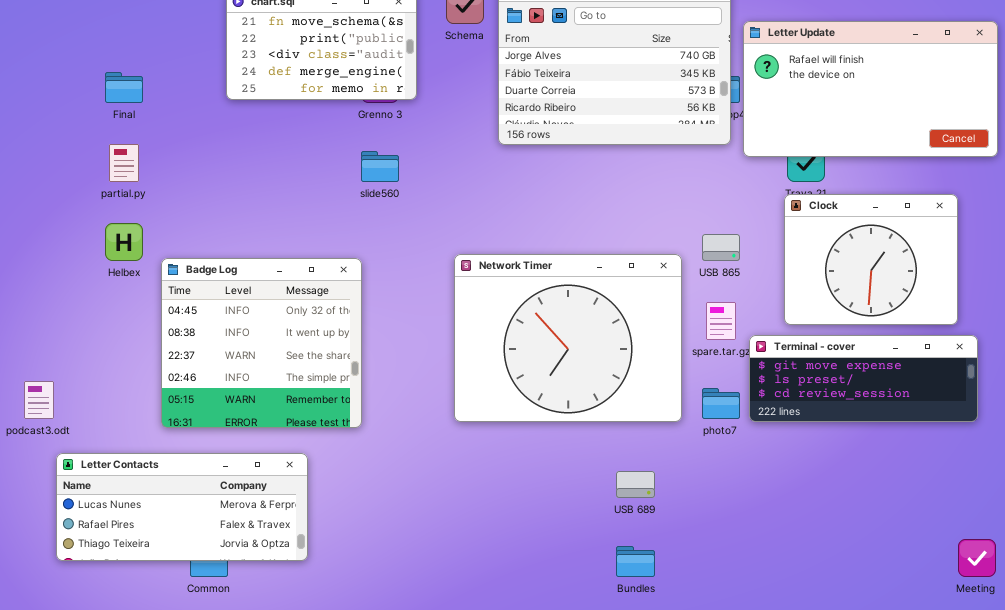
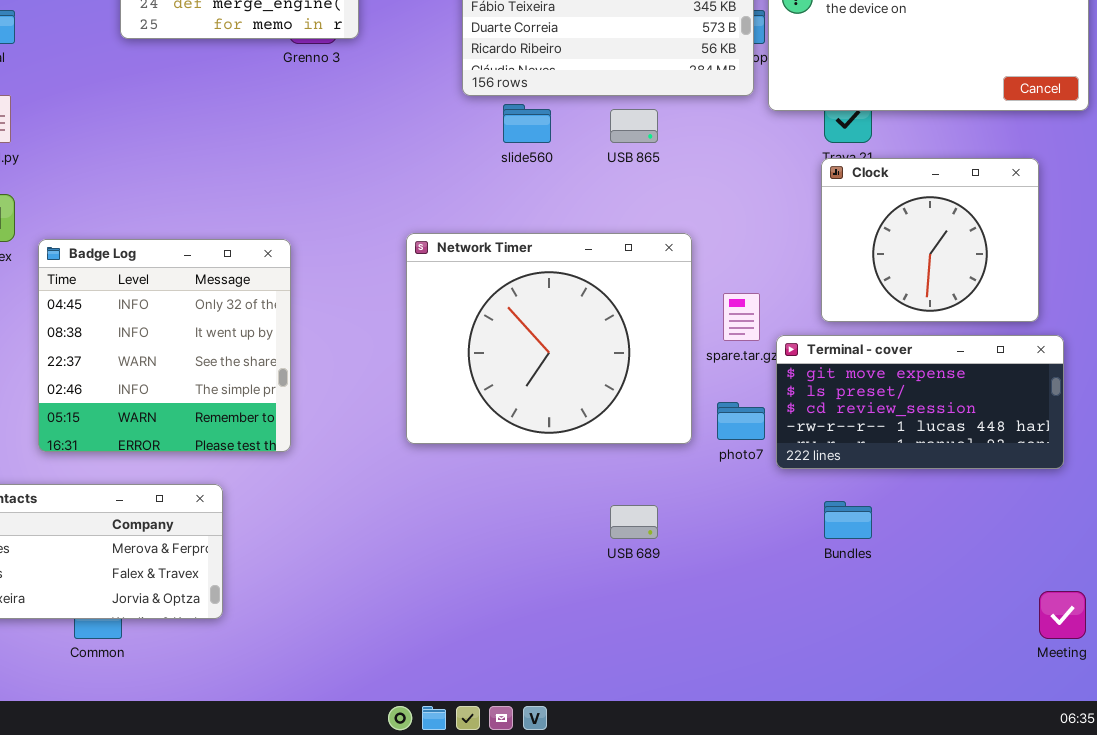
slide560: [361,151,399,182] -> [503,104,551,143], moved
USB 865: [702,234,740,261] -> [610,109,658,143], moved
Terminal - cover: [749,335,978,422] -> [776,335,1064,469], resized
Bundles: [616,546,655,577] -> [824,501,872,539], moved

